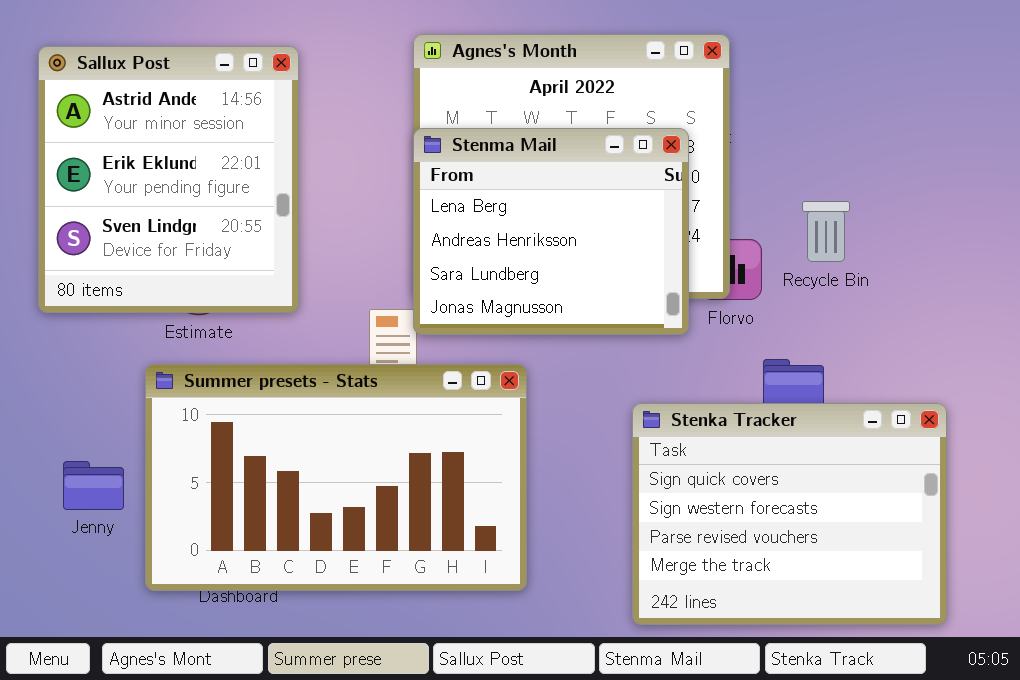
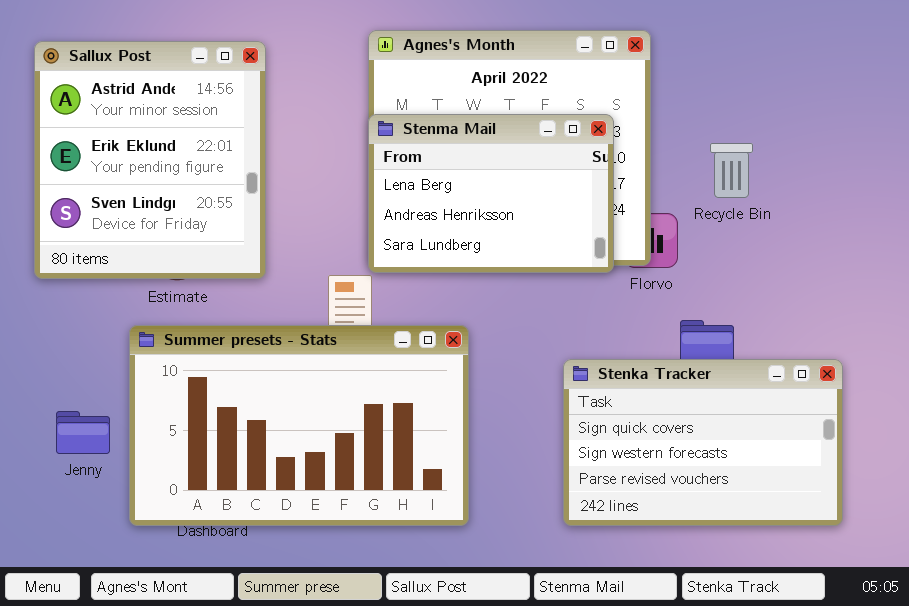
Stenma Mail: [413,128,689,335] -> [368,114,614,273], resized
Recycle Bin: [802,201,850,262] -> [710,143,753,198], moved
Stenka Tracker: [632,403,947,625] -> [563,359,843,526], resized

